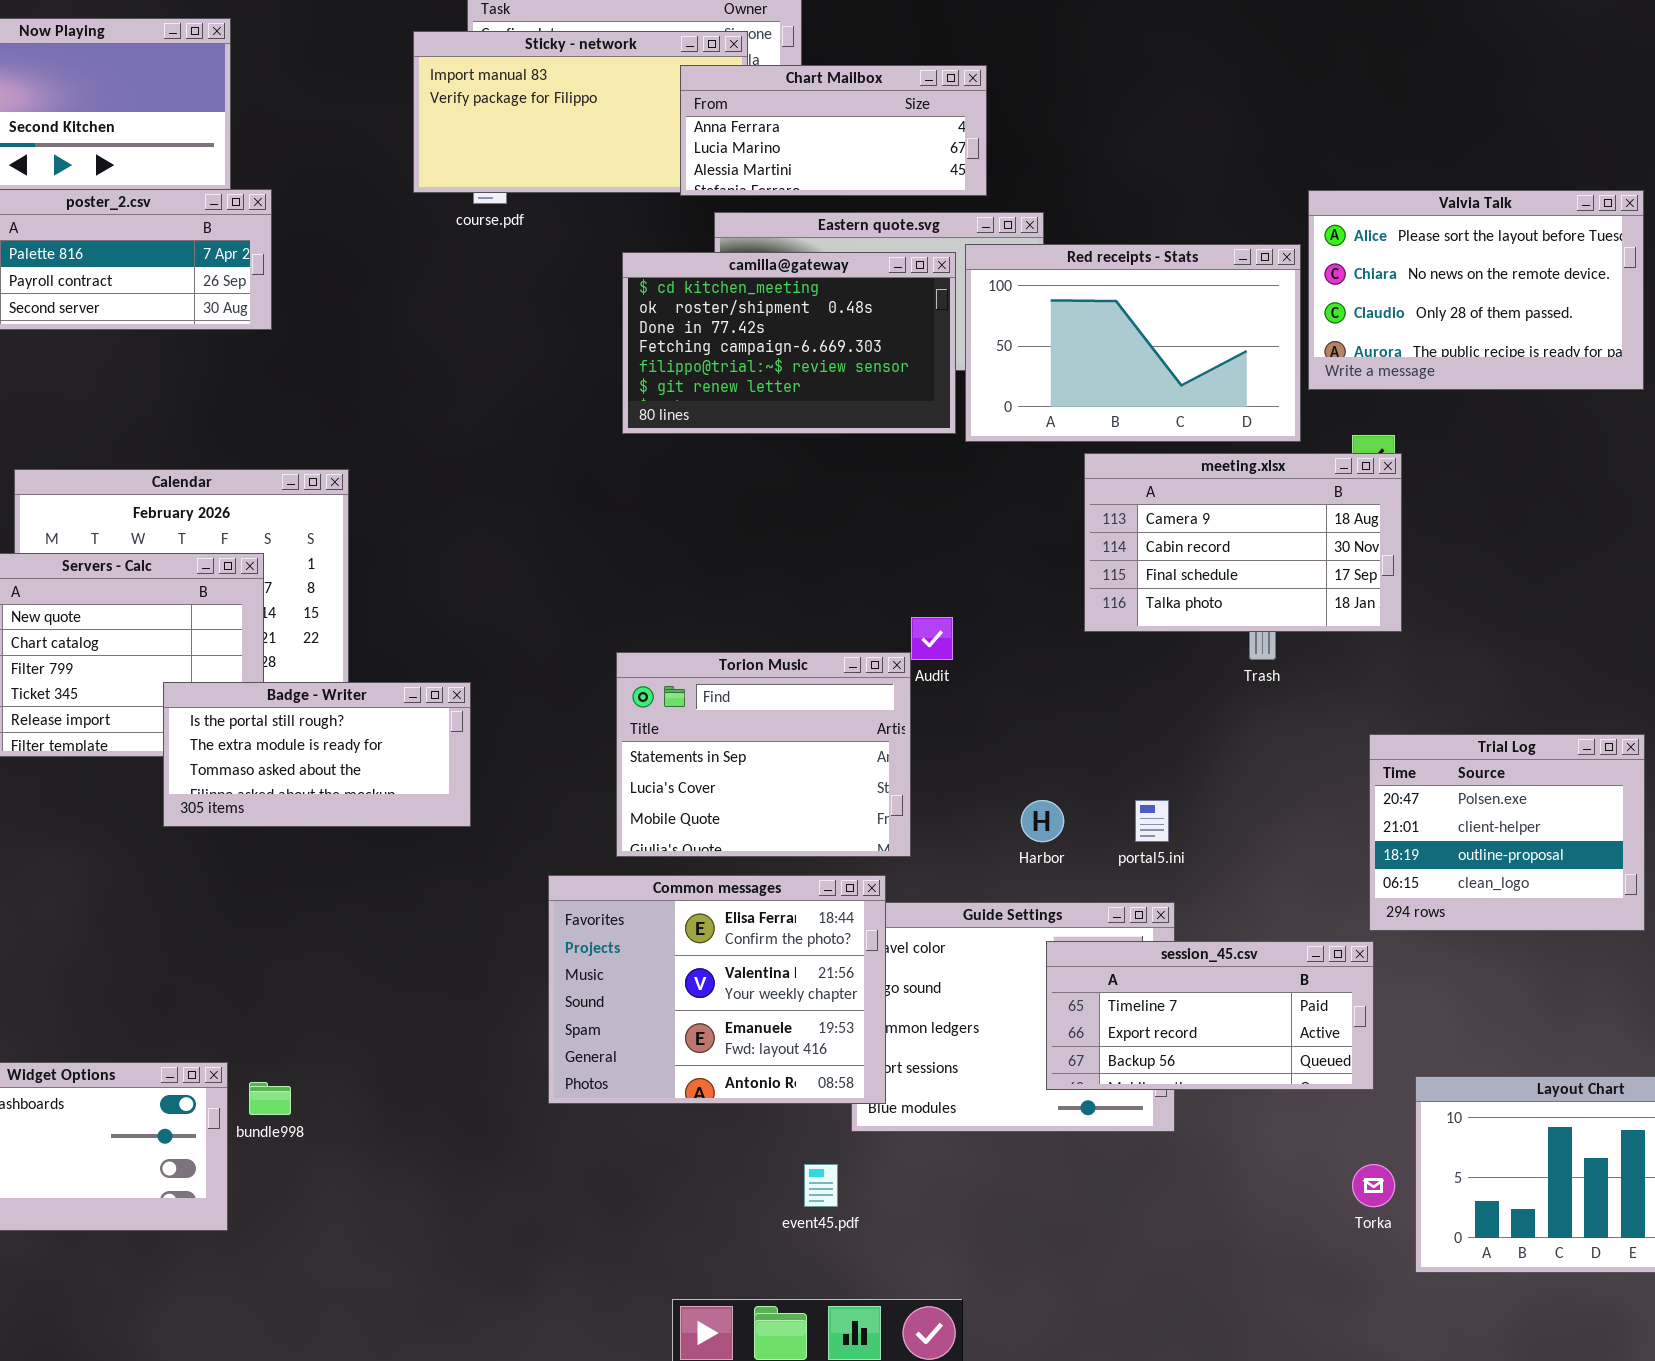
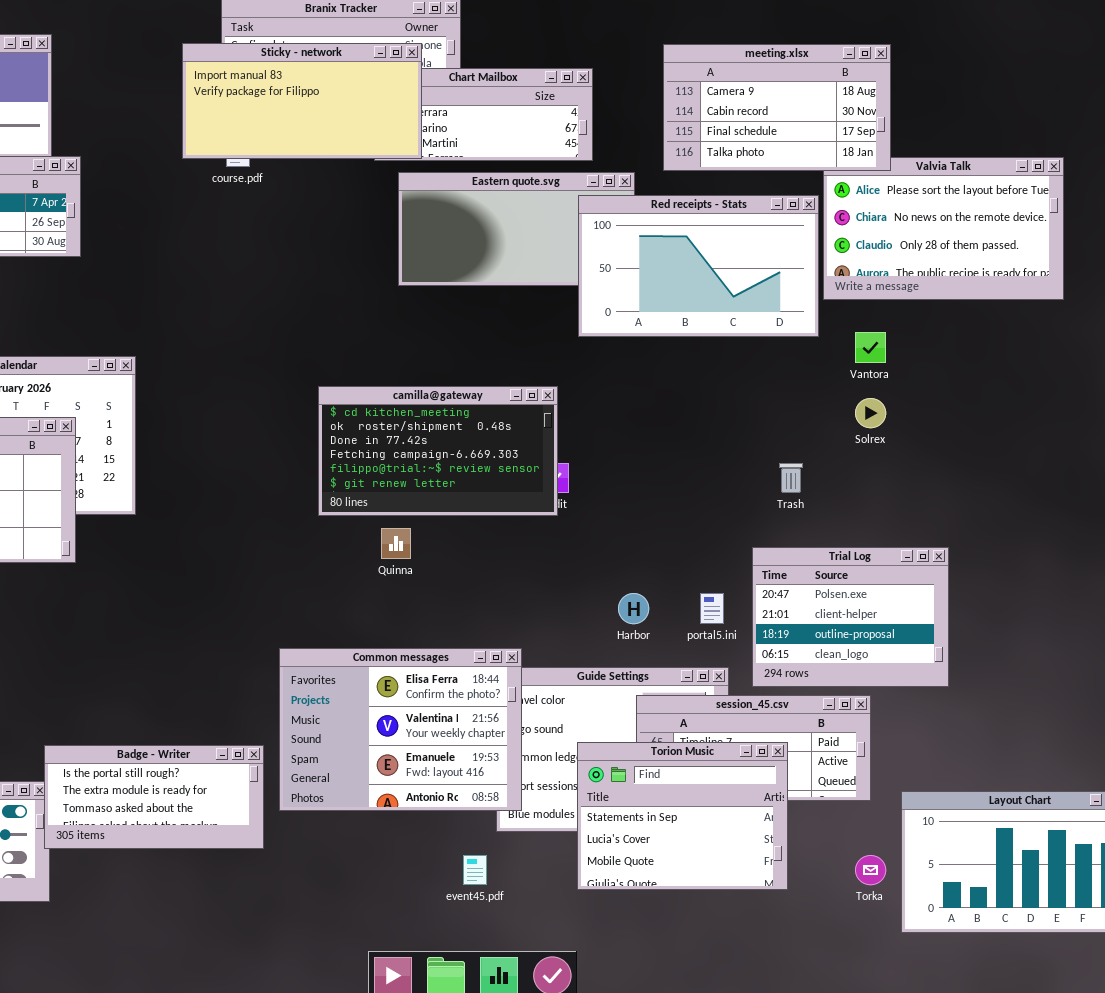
Sticky - network: [413,31,748,193] -> [182,43,422,159], raised
camilla@gateway: [622,252,956,434] -> [318,386,558,516], moved
meeting.xlsx: [1084,453,1402,632] -> [663,44,891,171], moved
Torion Music: [616,652,911,857] -> [577,742,788,890], moved
Badge - Writer: [163,682,471,827] -> [44,745,264,849], moved
Trial Log: [1369,734,1645,931] -> [752,547,949,687], moved

